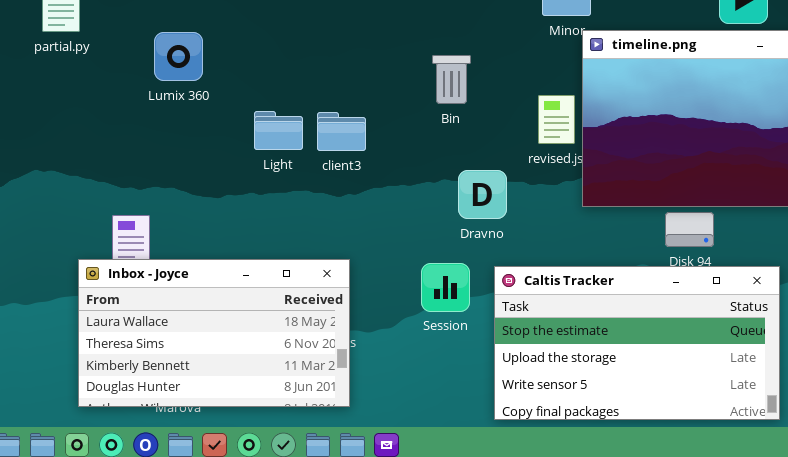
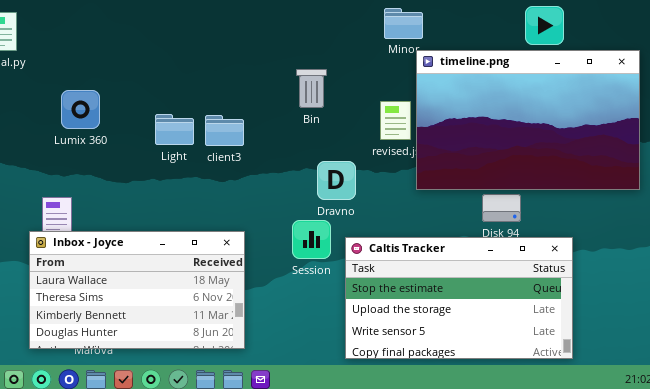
Lumix 360: [154,32,203,81] -> [61,90,100,129], moved
Inbox - Joyce: [78,259,350,407] -> [29,231,245,349], moved
Session: [421,263,470,312] -> [292,220,331,259], moved

